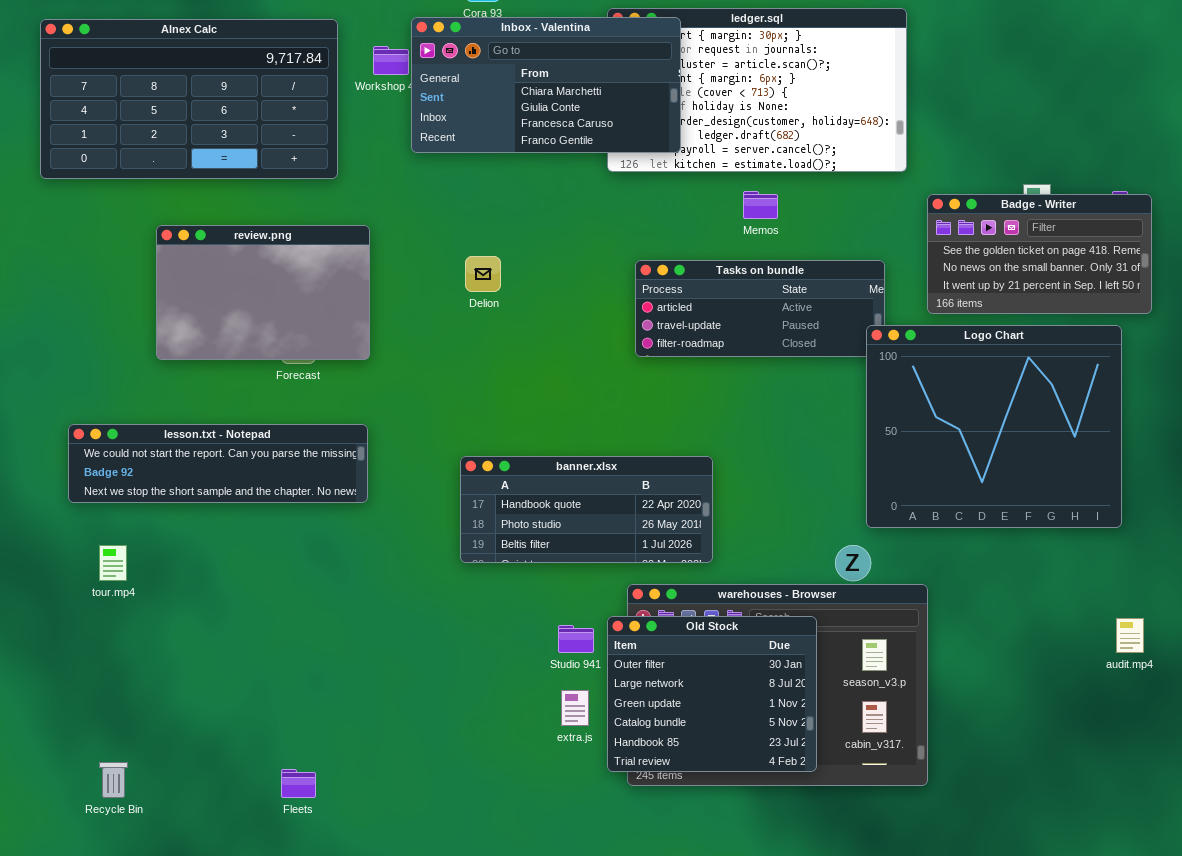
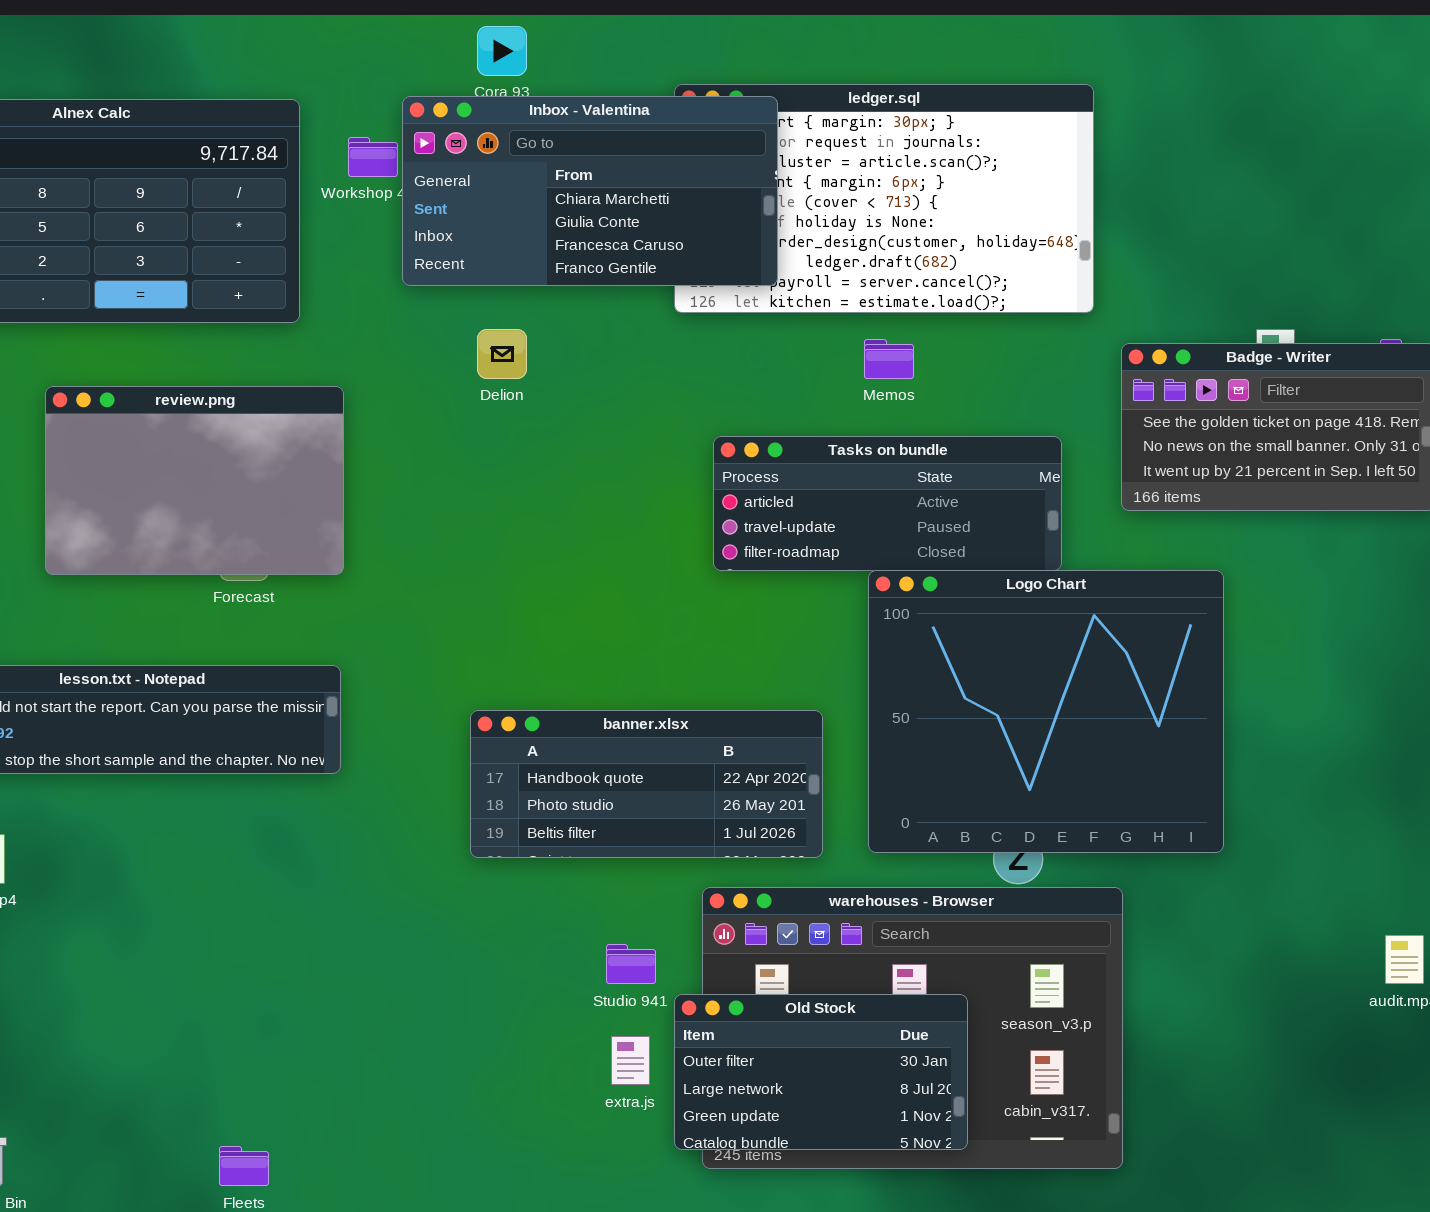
Delion: [465,256,501,292] -> [477,329,527,379], moved
Logo Chart: [866,325,1122,528] -> [868,570,1224,853], moved
Old Stock: [607,616,817,772] -> [674,994,968,1150], resized

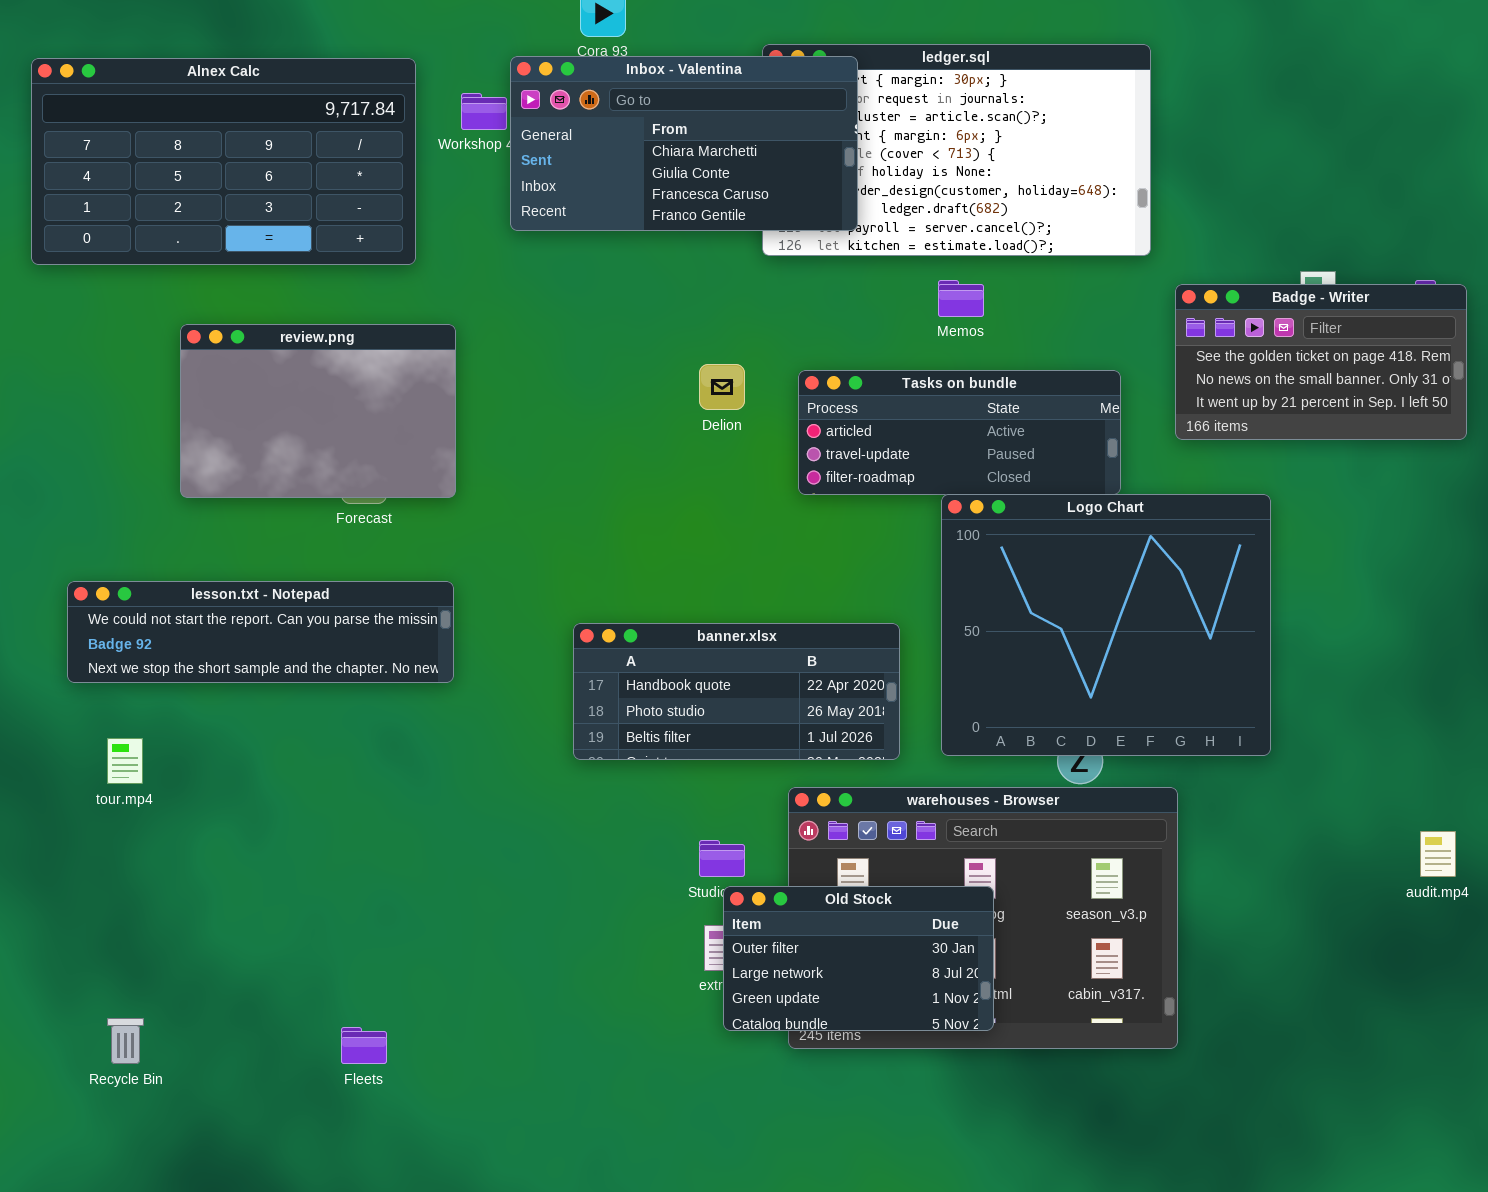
Delion: [477,329,527,379] -> [699,364,745,410], moved
Old Stock: [674,994,968,1150] -> [723,886,994,1031], moved

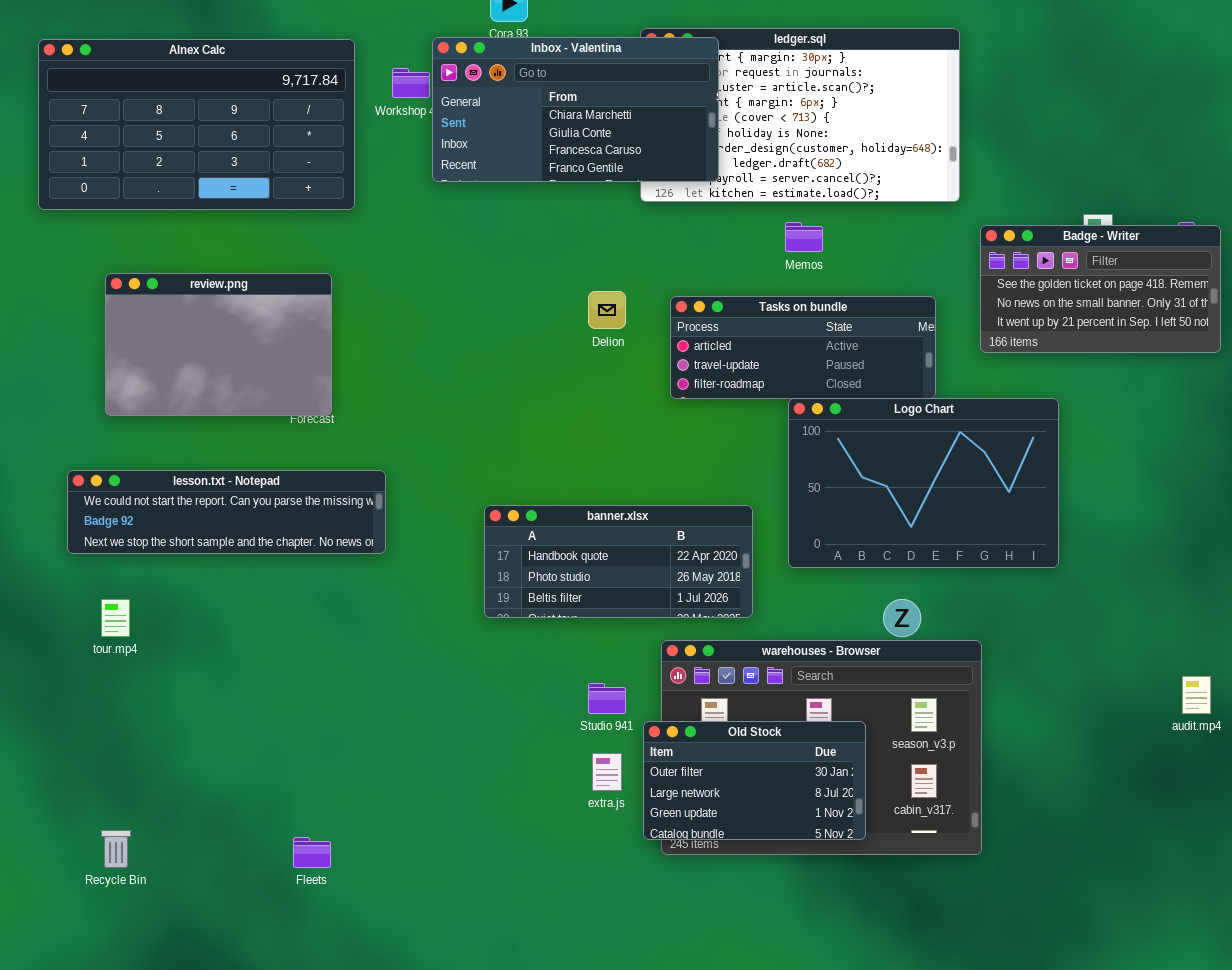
review.png: [180,324,456,498] -> [105,273,332,416], moved
Logo Chart: [941,494,1271,756] -> [788,398,1059,568], resized
Old Stock: [723,886,994,1031] -> [643,721,866,840], moved

